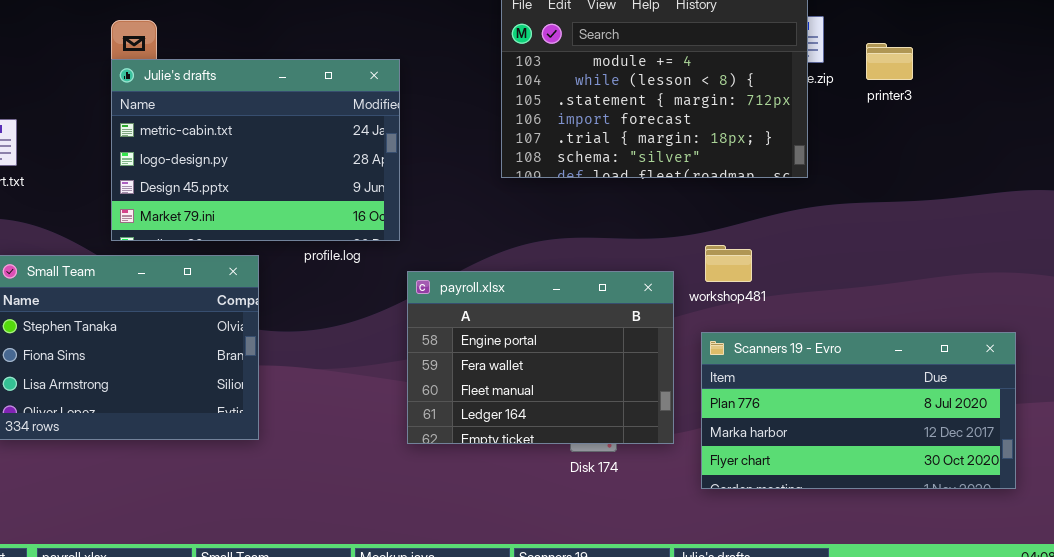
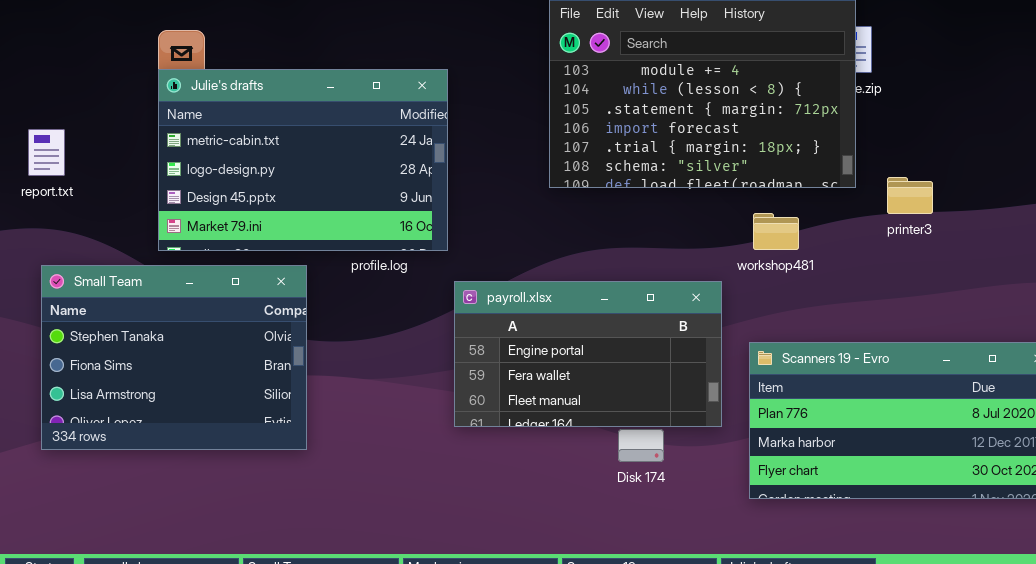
printer3: [866,43,913,80] -> [887,177,933,214], moved
workshop481: [705,245,752,282] -> [753,213,799,250], moved
payroll.xlsx: [407,271,674,444] -> [454,281,722,427], resized

